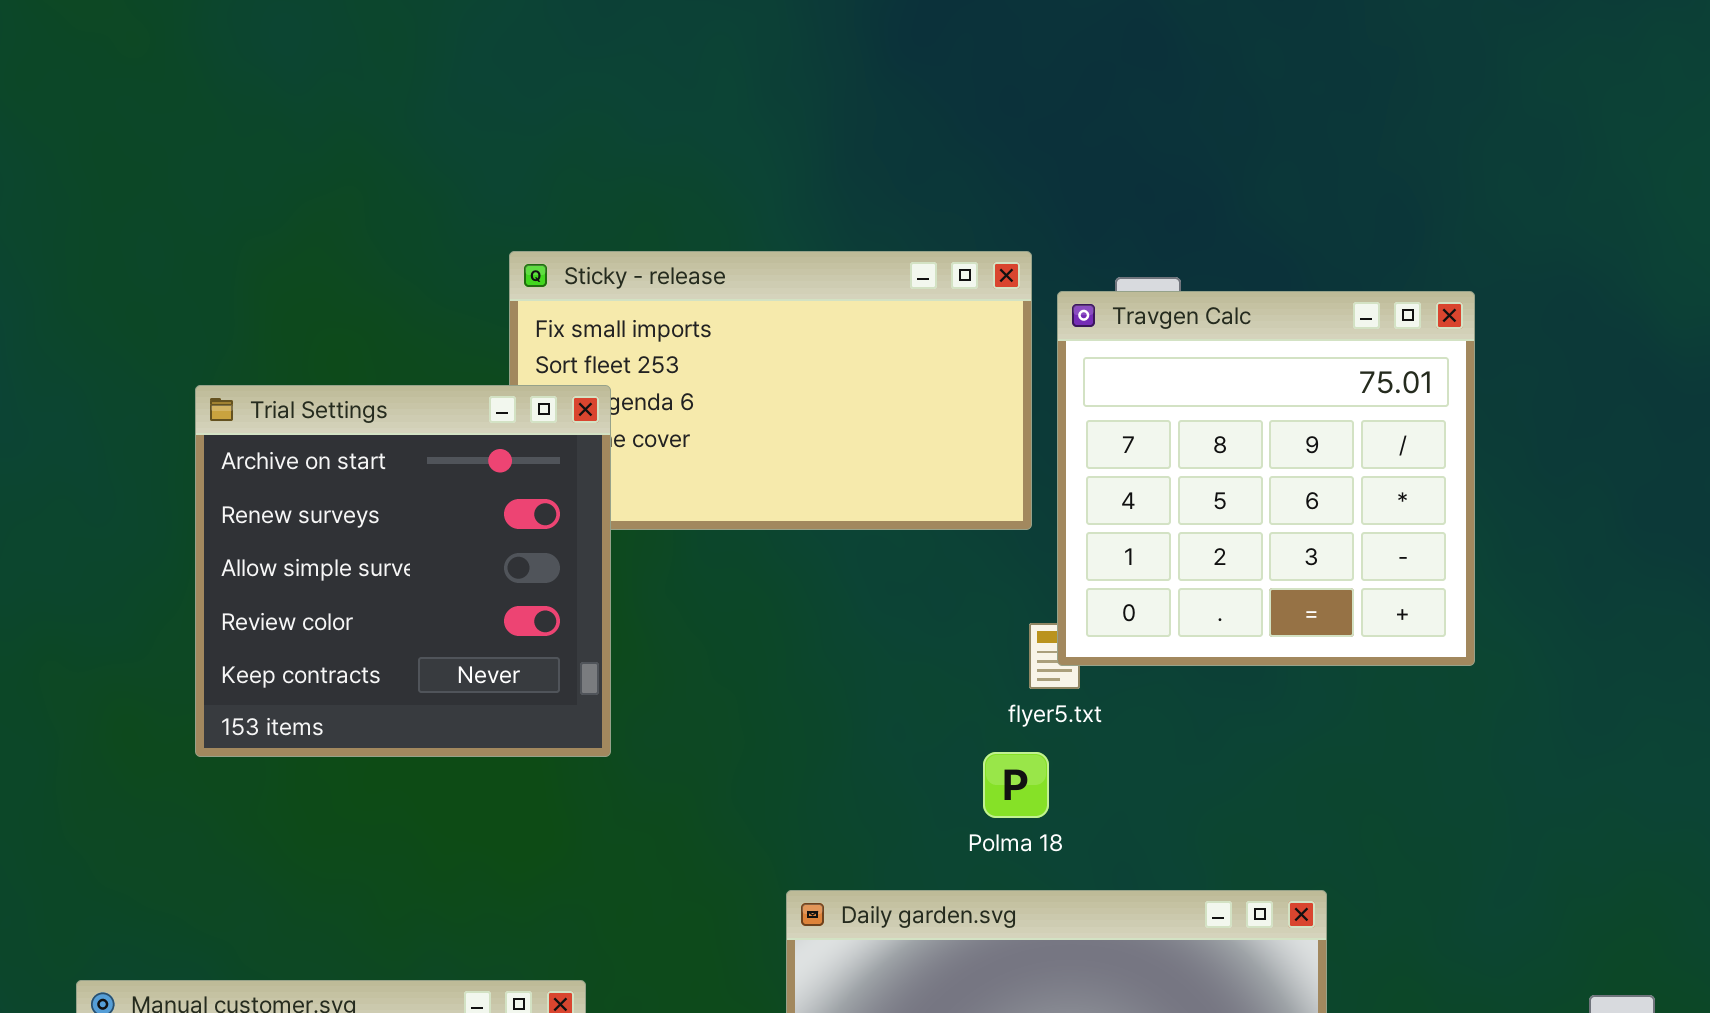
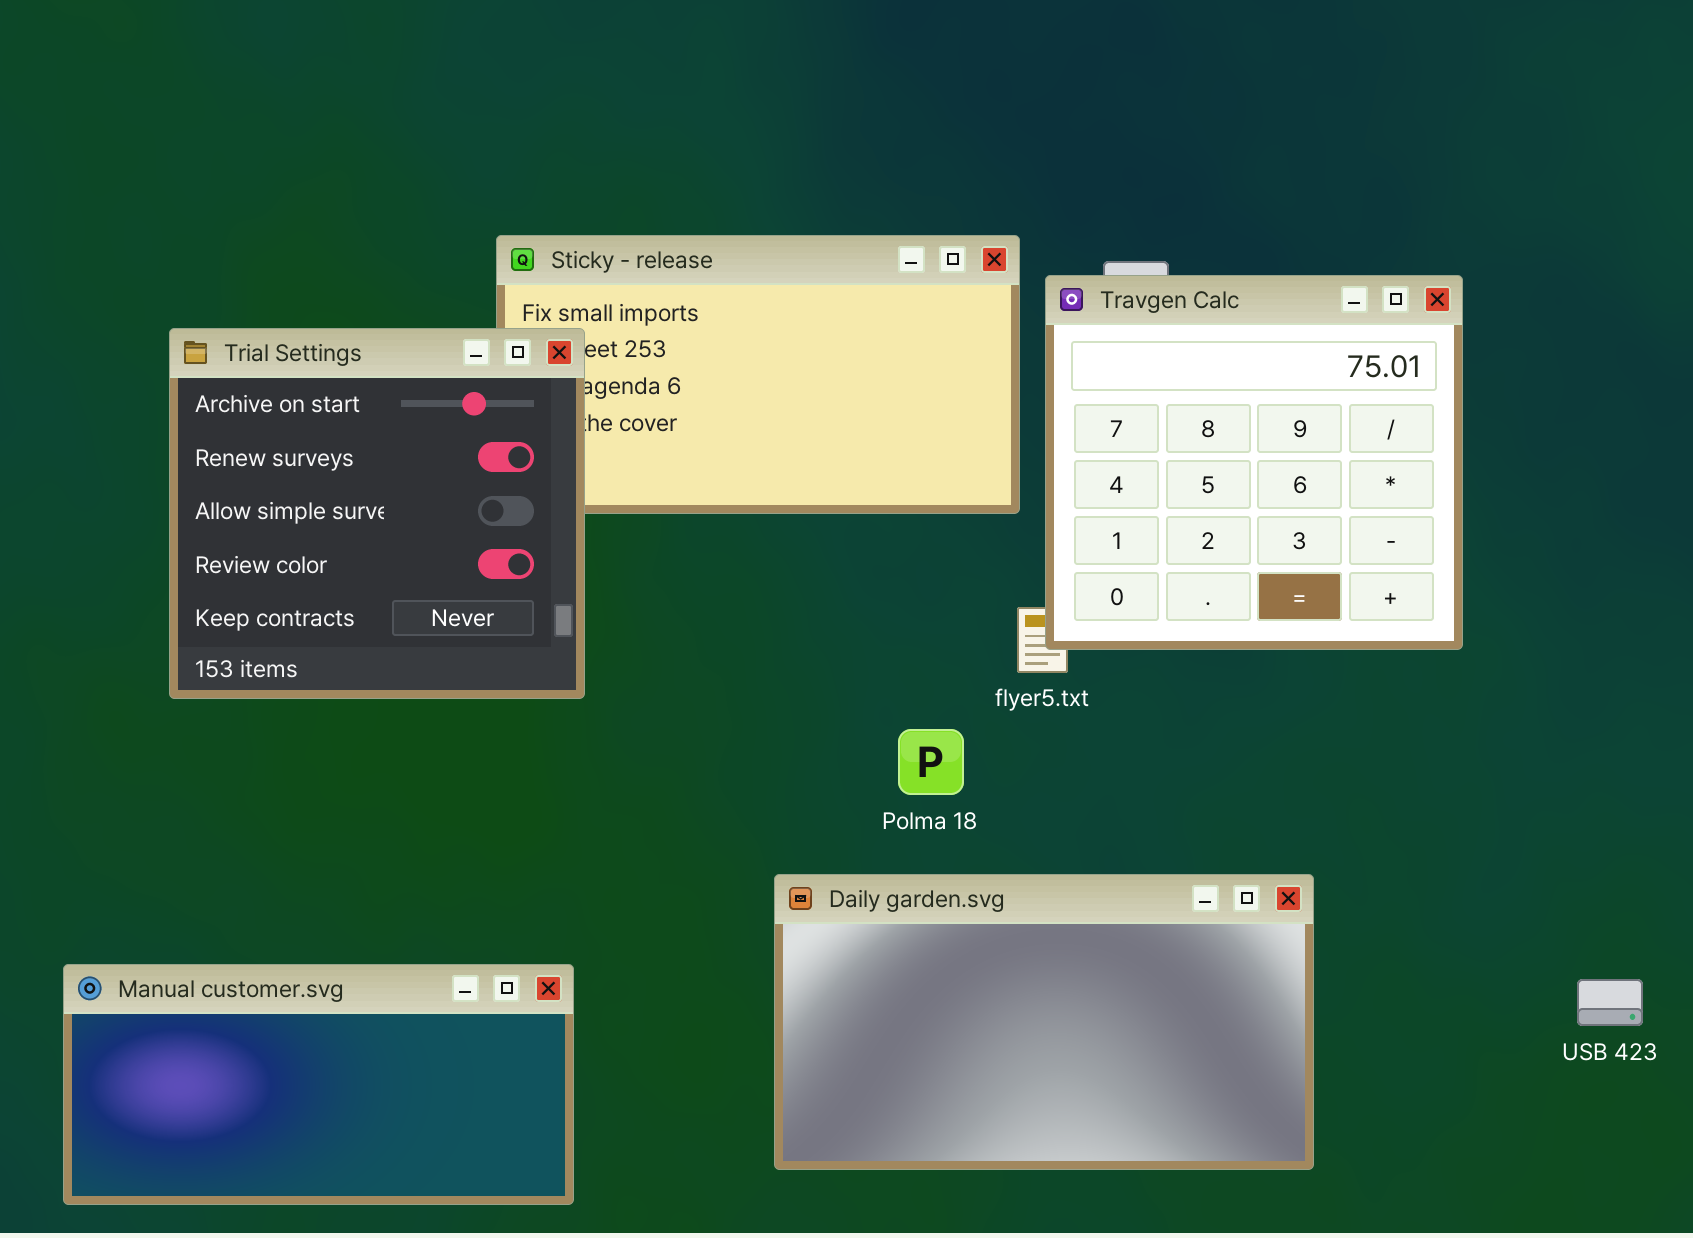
Trial Settings: [195,385,611,757] -> [169,328,585,699], moved
Polma 18: [983,752,1049,818] -> [898,729,964,795], moved

